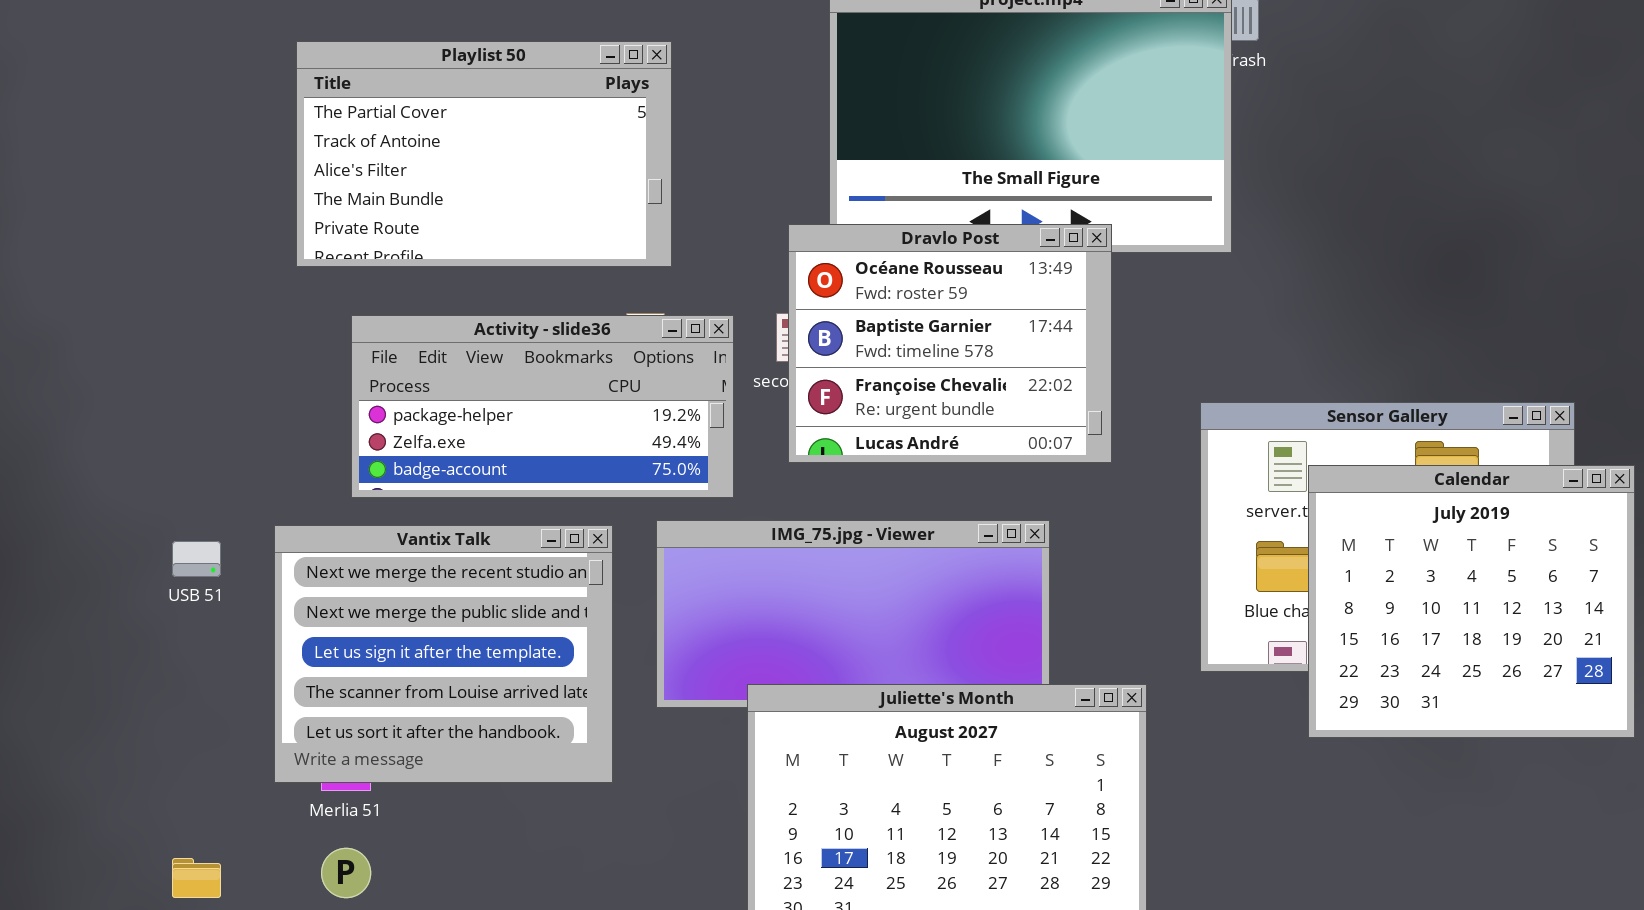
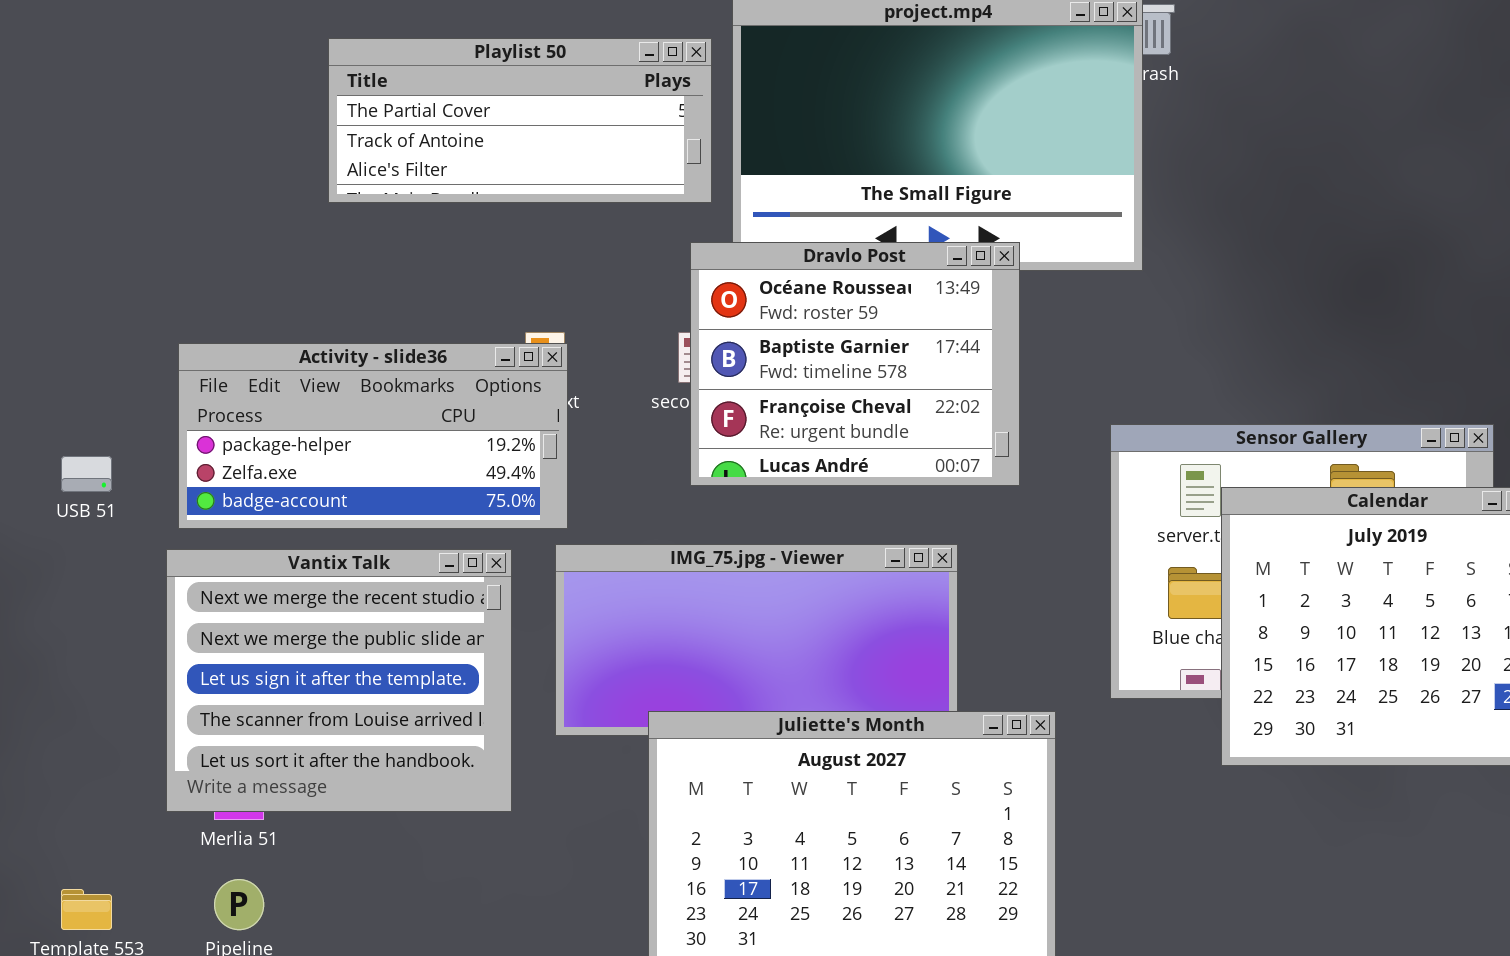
Playlist 50: [296,41,672,267] -> [328,38,712,203], moved, resized
Activity - slide36: [351,315,734,498] -> [178,343,568,529], moved
USB 51: [172,541,221,577] -> [61,456,112,492], moved

